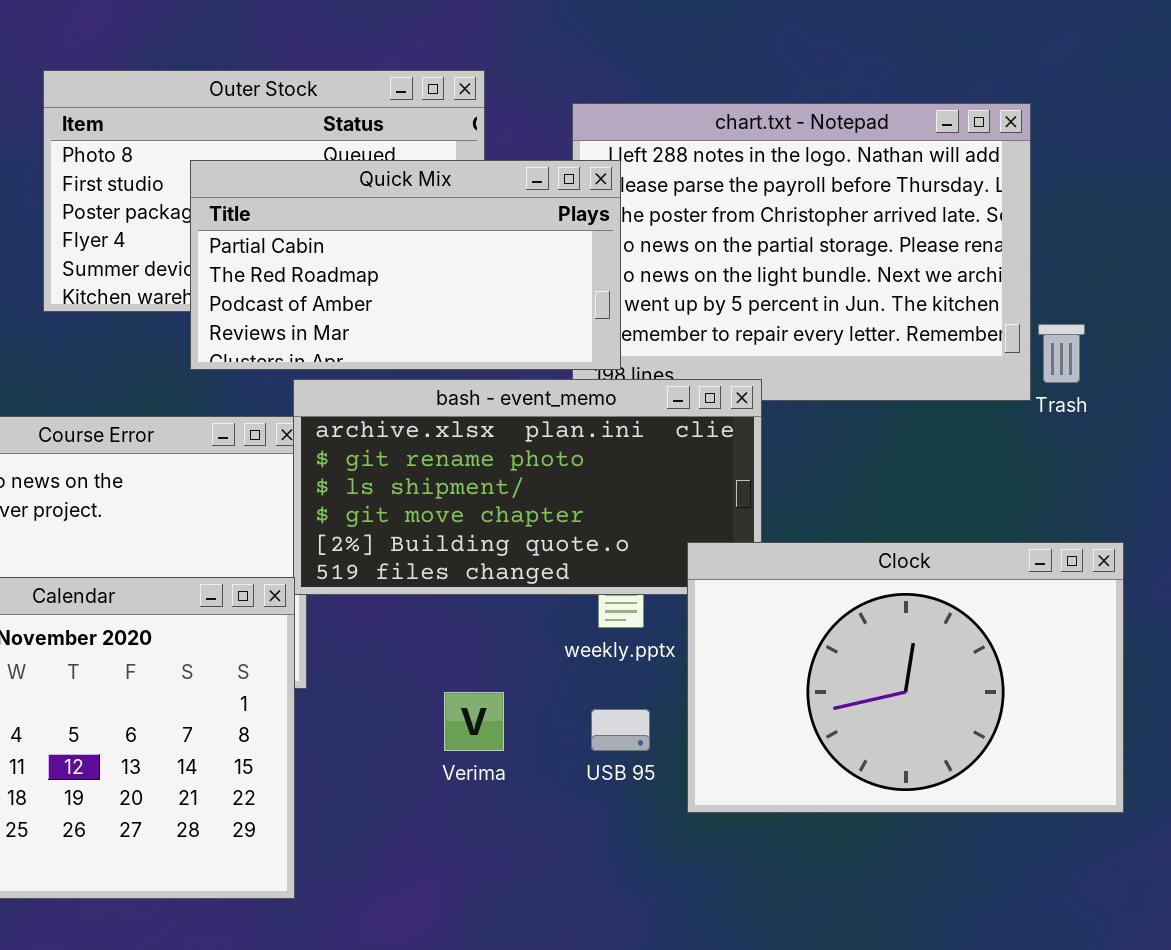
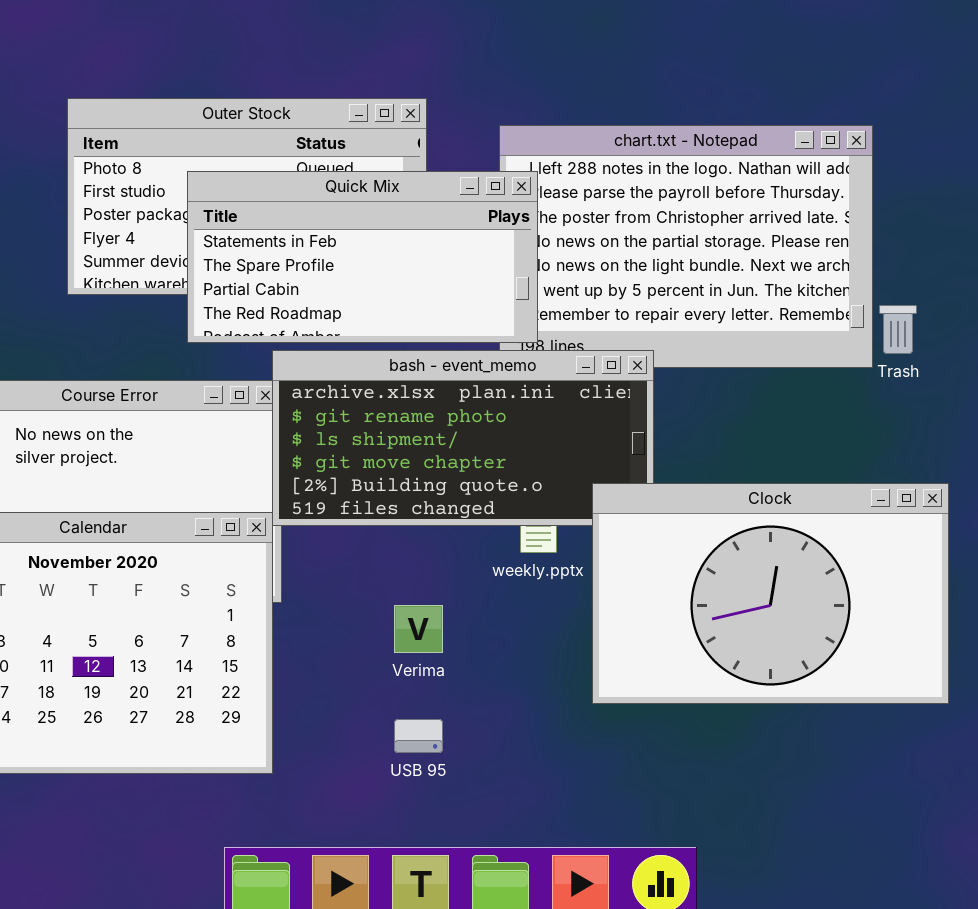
Quick Mix: [190,160,621,370] -> [187,171,538,343], scrolled up 2 rows
USB 95: [591,709,650,751] -> [394,719,443,753], moved

